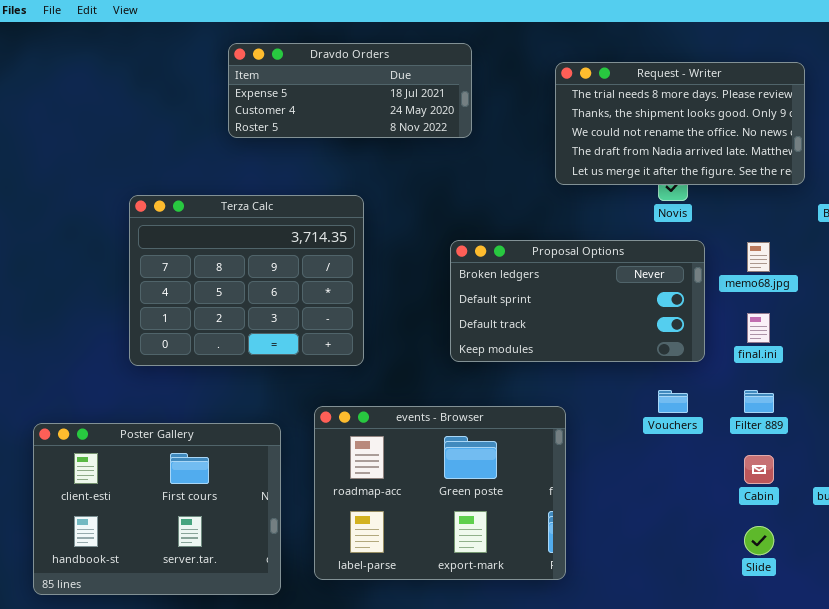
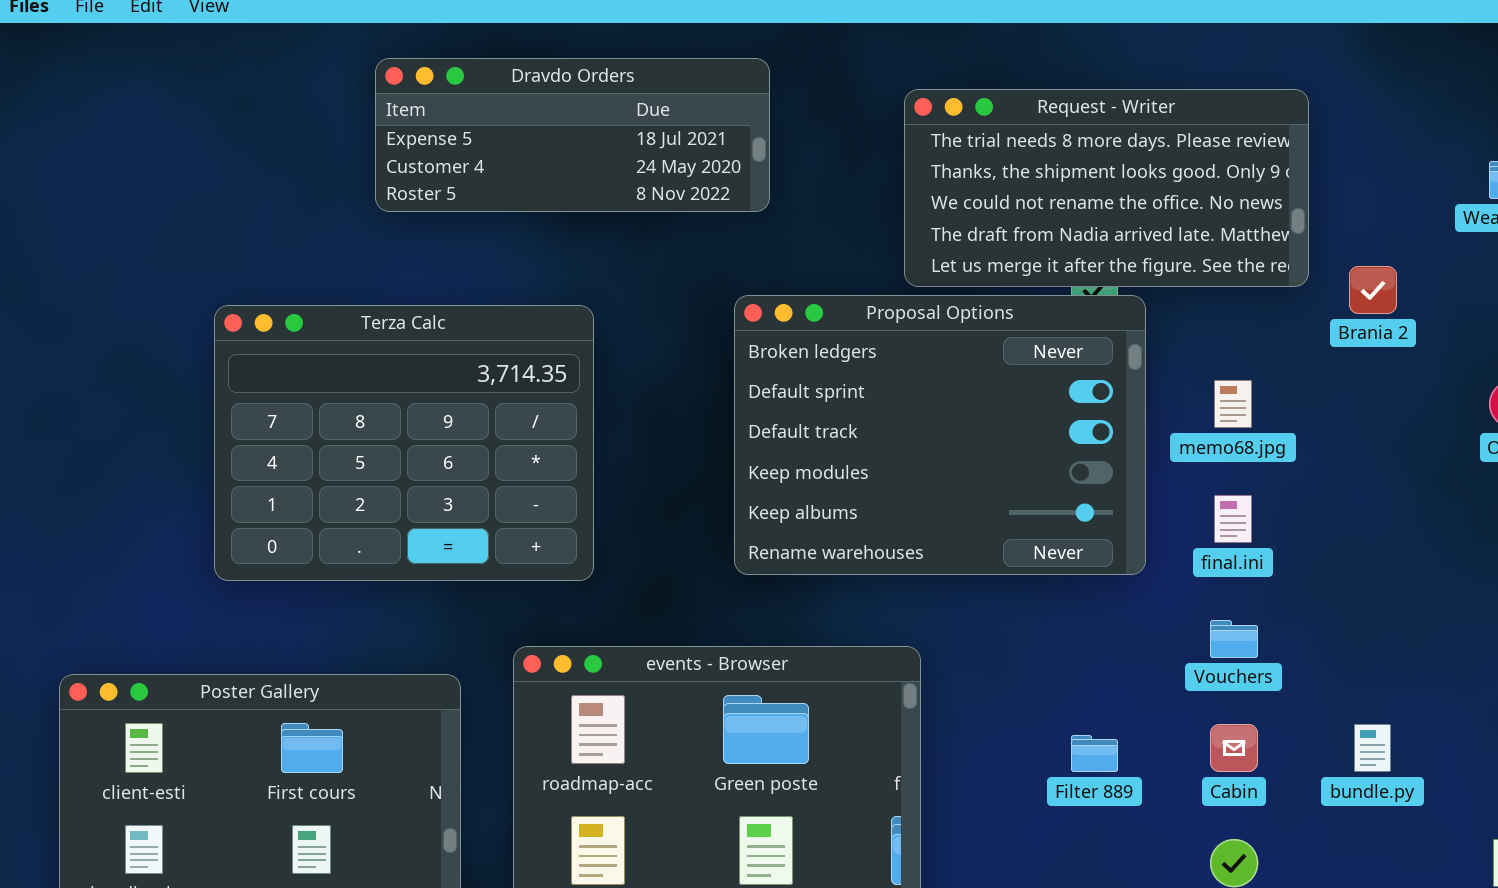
Proposal Options: [450,240,705,362] -> [734,295,1146,575], resized
Vouchers: [658,390,688,413] -> [1210,620,1258,658], moved
Filter 889: [744,390,774,413] -> [1071,735,1118,772], moved

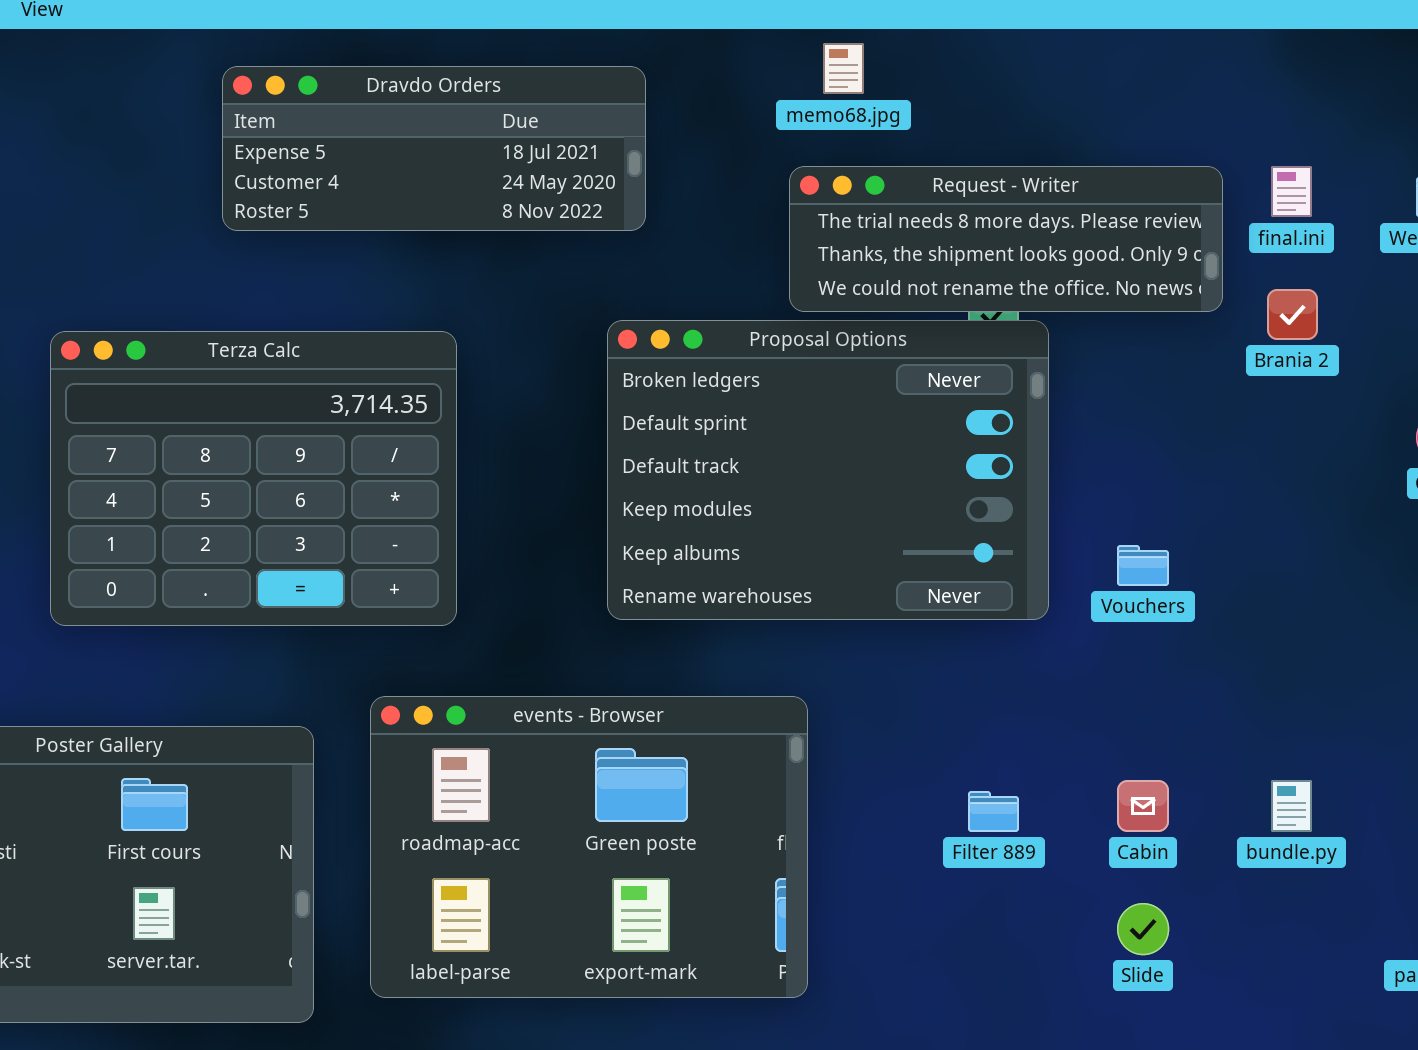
Request - Writer: [904,89,1309,287] -> [789,166,1223,312], resized
memo68.jpg: [1214,380,1252,428] -> [823,43,864,94], moved
final.ini: [1214,495,1252,543] -> [1271,166,1312,217], moved
Vouchers: [1210,620,1258,658] -> [1117,545,1169,586], moved

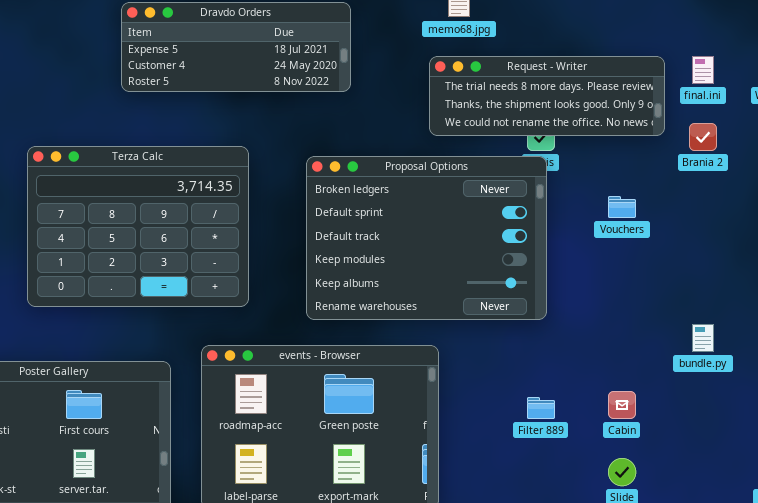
Proposal Options: [607,320,1049,620] -> [306,156,547,320], moved
Vouchers: [1117,545,1169,586] -> [608,196,636,218], moved
bundle.py: [1271,780,1312,832] -> [692,324,714,352], moved

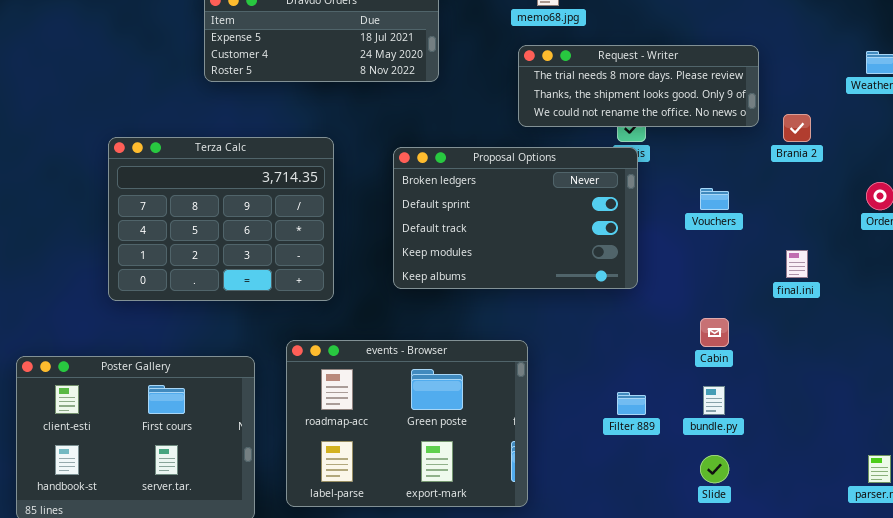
final.ini: [692,56,714,84] -> [786,250,808,278], moved
Proposal Options: [306,156,547,320] -> [393,147,638,289], resized
bundle.py: [692,324,714,352] -> [703,386,725,415], moved
Cabin: [608,391,636,419] -> [700,318,729,347], moved

